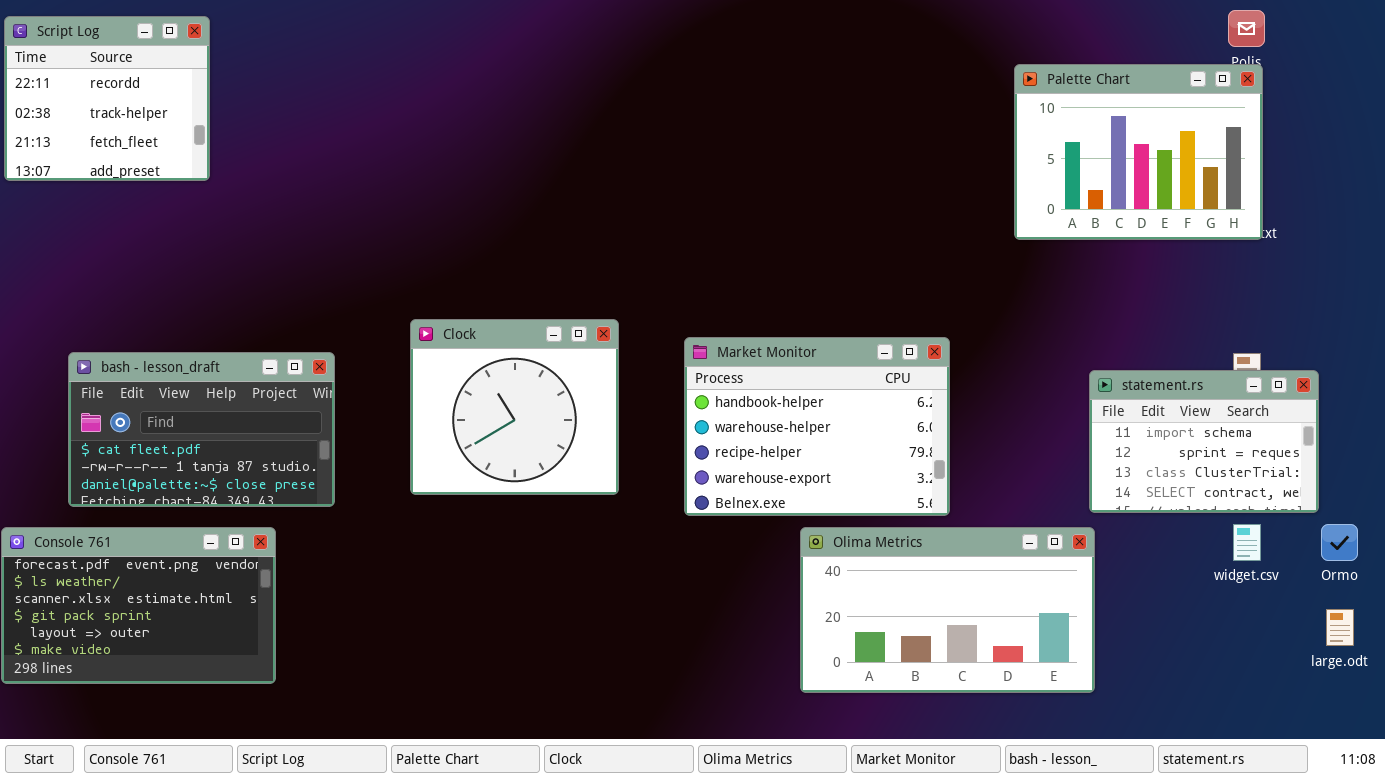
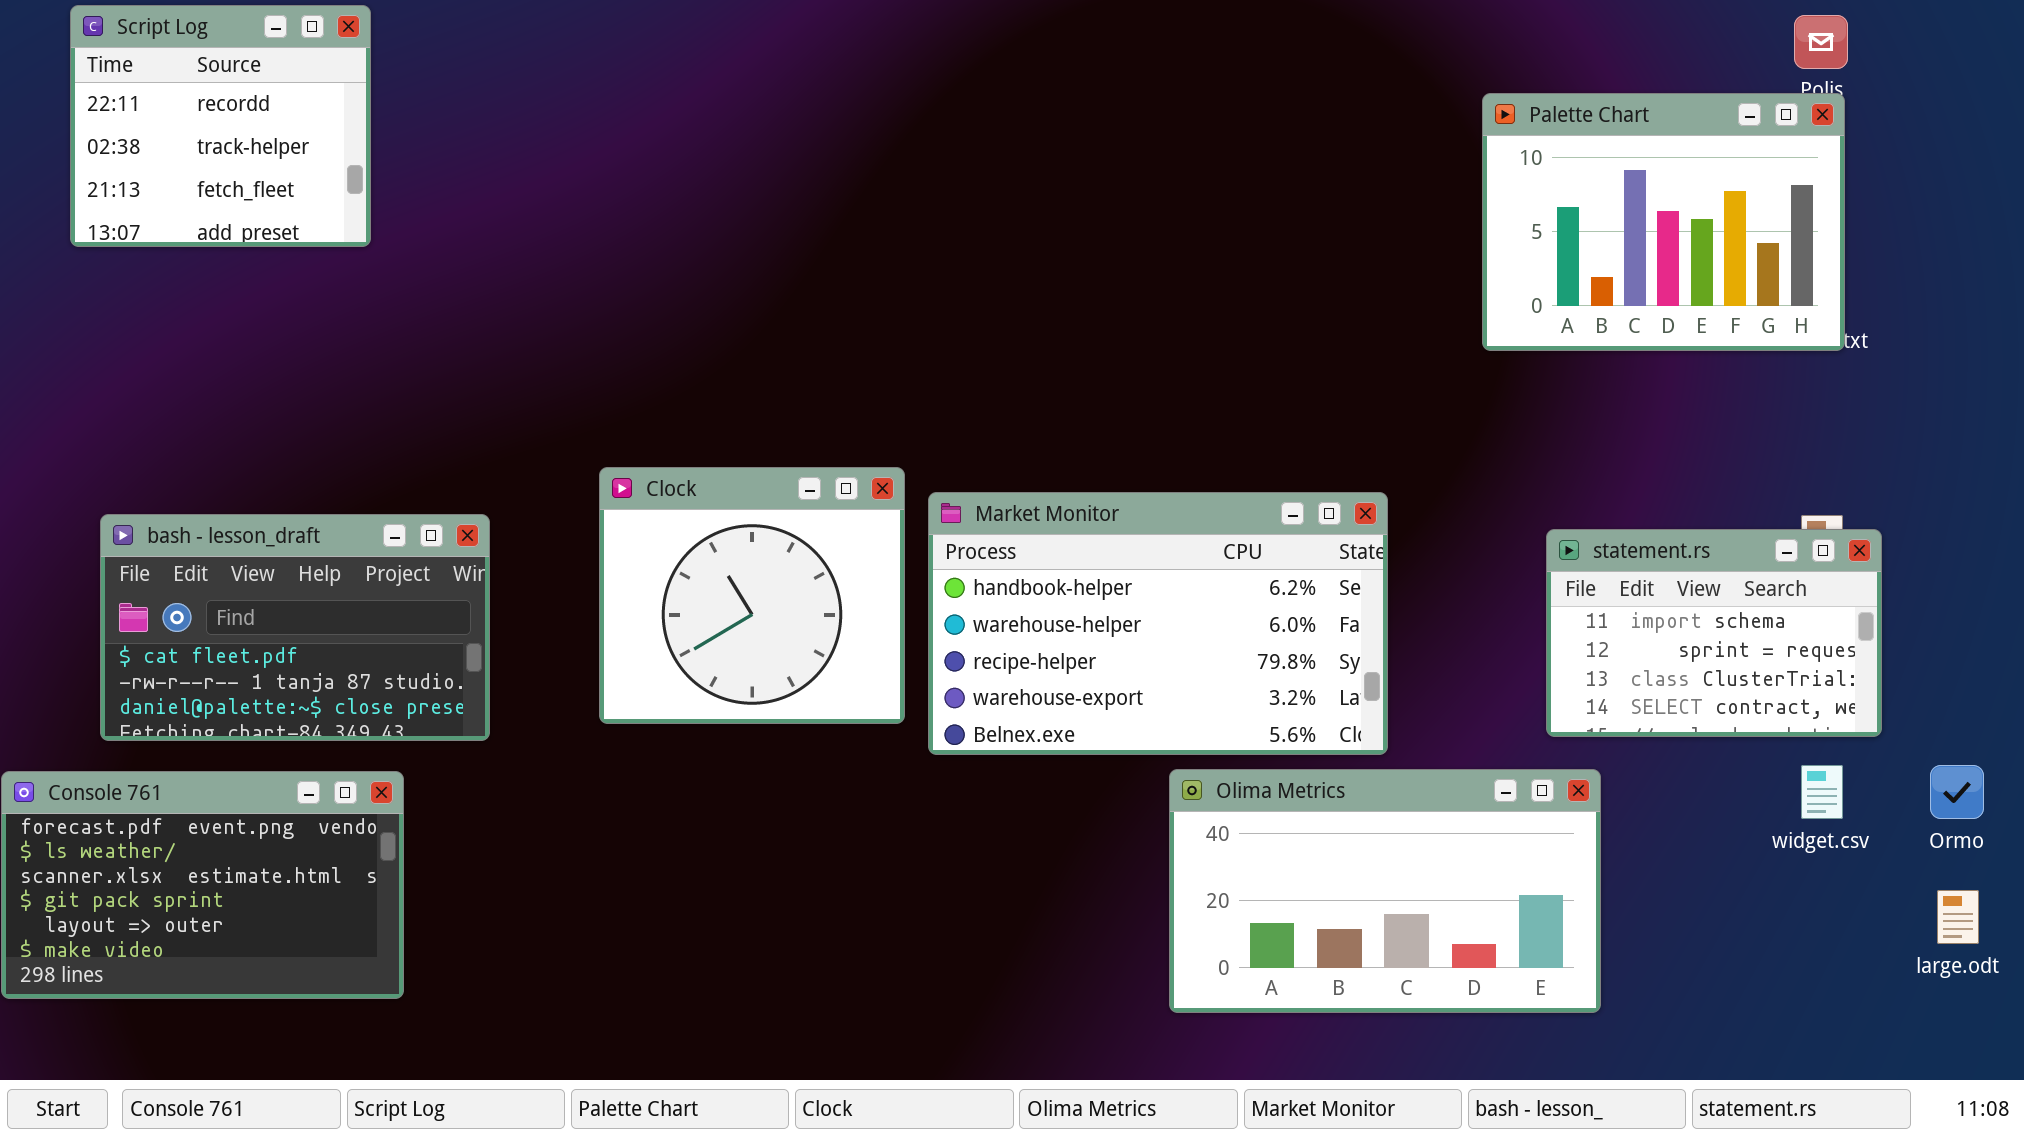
Script Log: [4,16,210,181] -> [70,5,371,247], moved
Market Monitor: [684,337,950,516] -> [928,492,1388,755], resized
statement.rs: [1089,370,1319,513] -> [1546,529,1882,737], moved

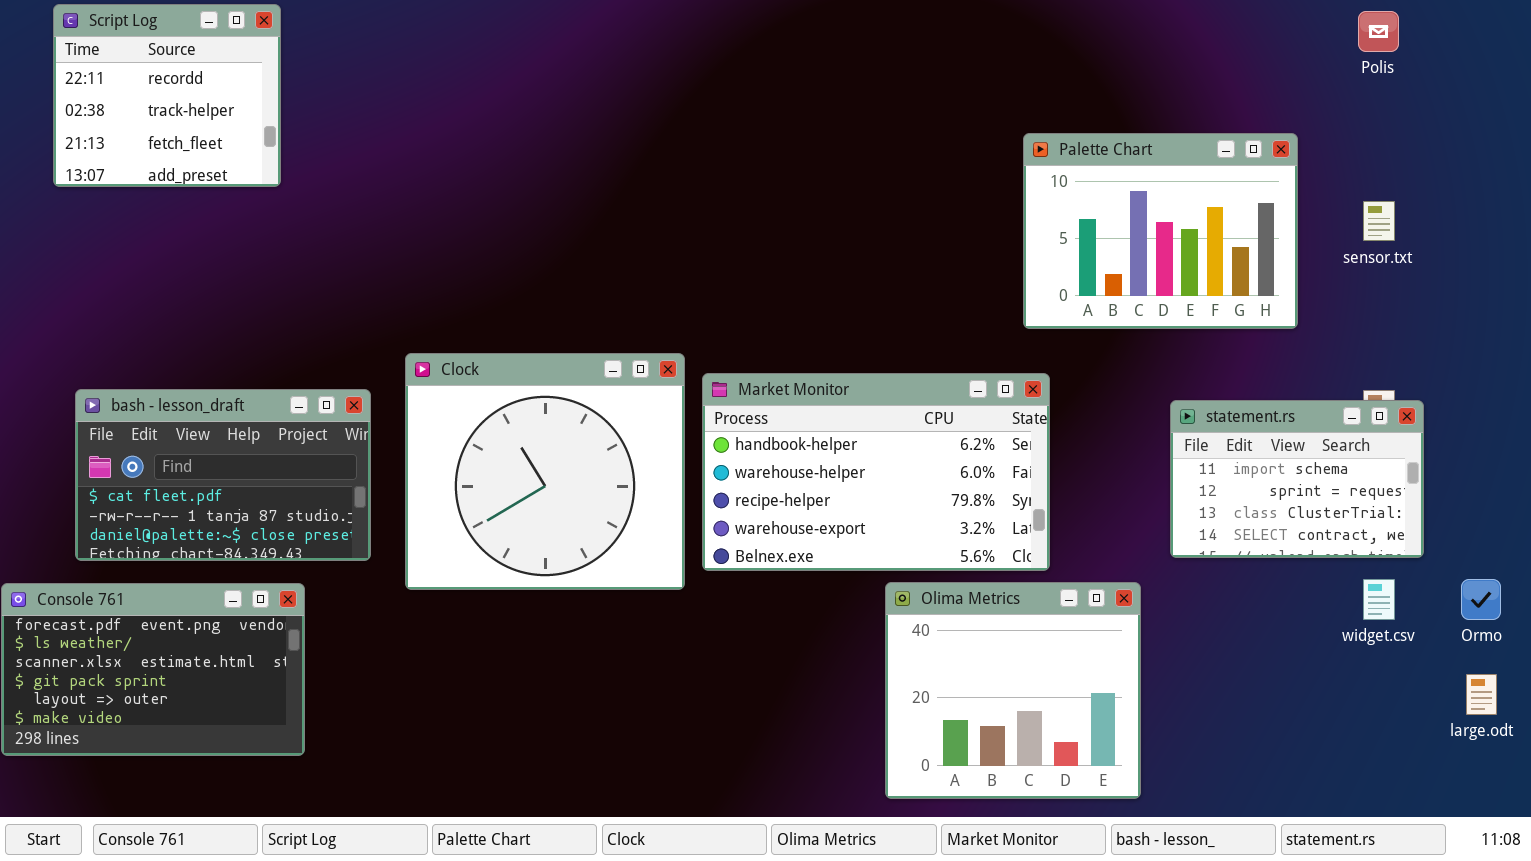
Palette Chart: [1482,93,1845,351] -> [1023,133,1298,329], moved
Clock: [599,467,905,724] -> [405,353,685,590], resized
Olima Metrics: [1169,769,1601,1013] -> [885,582,1141,799], resized

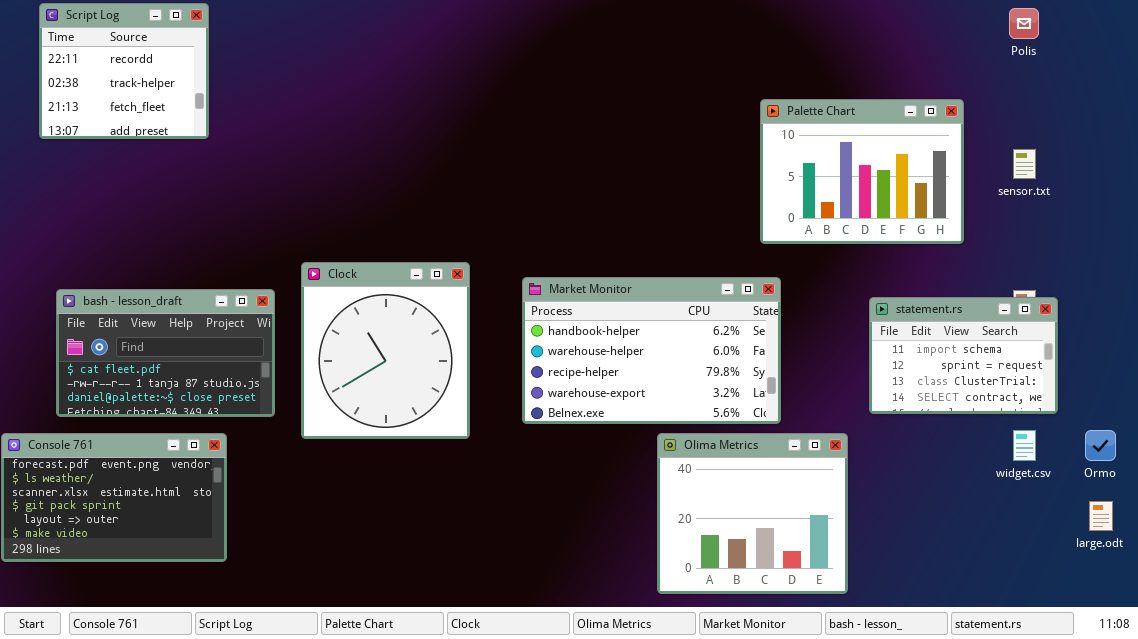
Clock: [405,353,685,590] -> [301,262,470,439], resized

